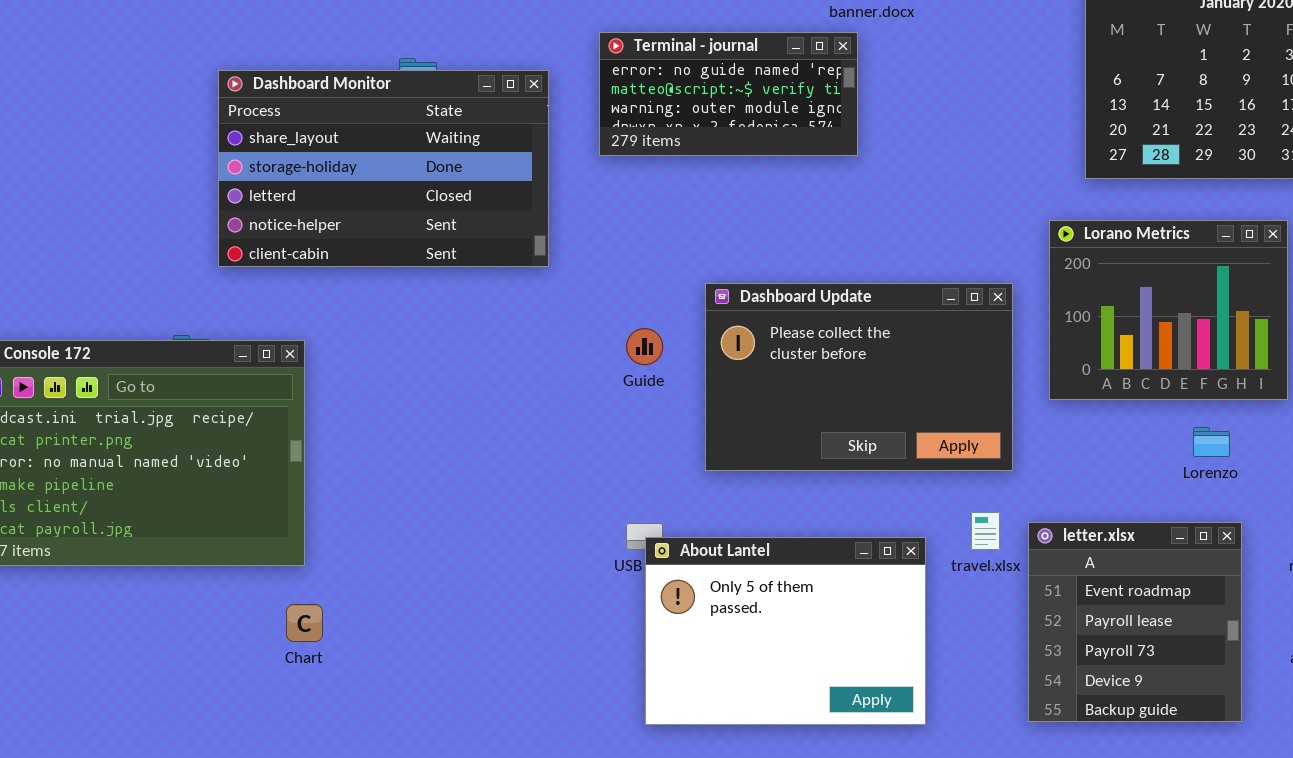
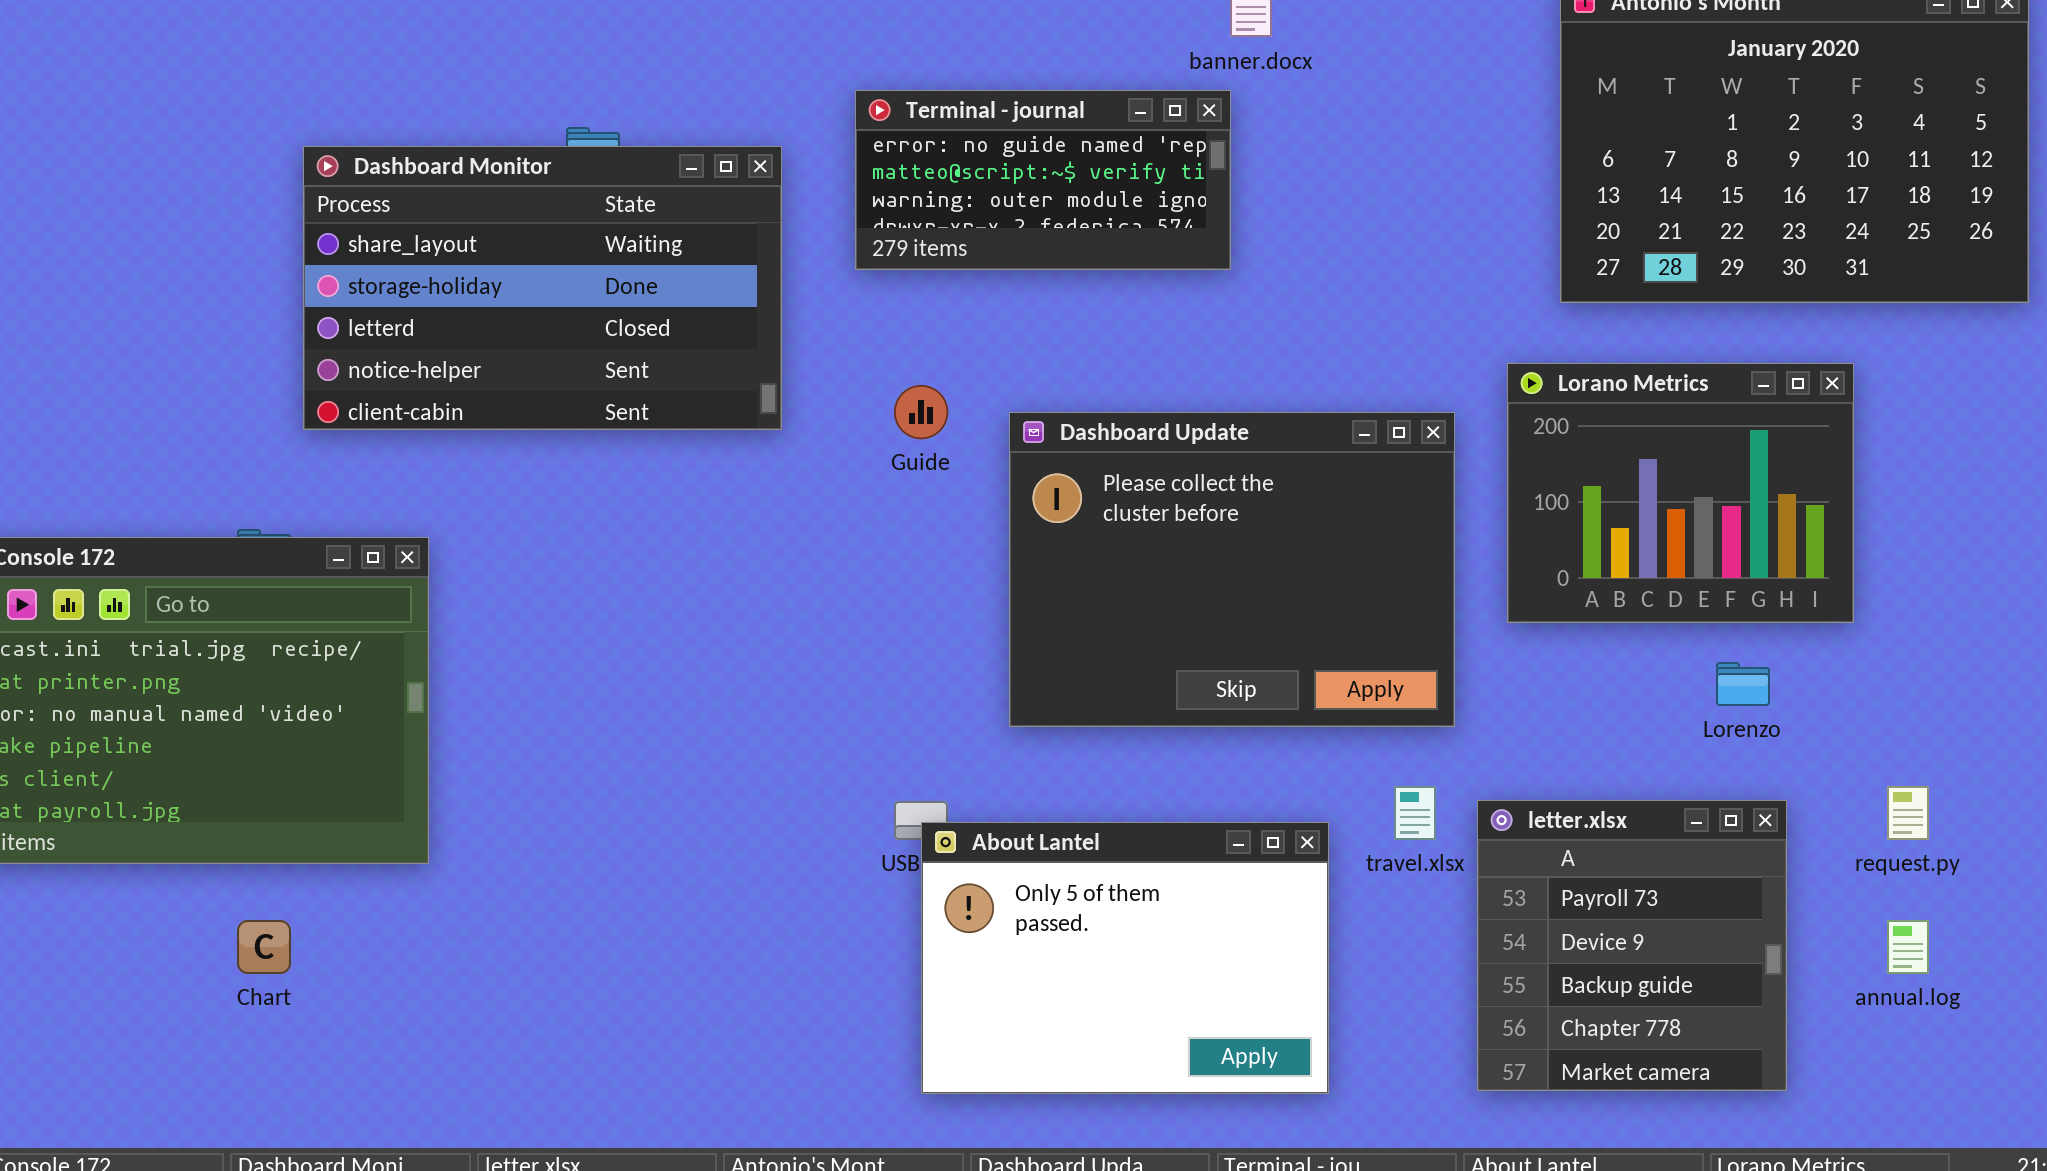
Dashboard Update: [705,283,1013,471] -> [1009,412,1455,727], resized
Guide: [626,328,663,365] -> [894,385,948,439], moved
letter.xlsx: [1028,522,1242,722] -> [1477,800,1787,1091], scrolled down 2 rows
Chart: [286,604,323,642] -> [237,920,291,974], moved

